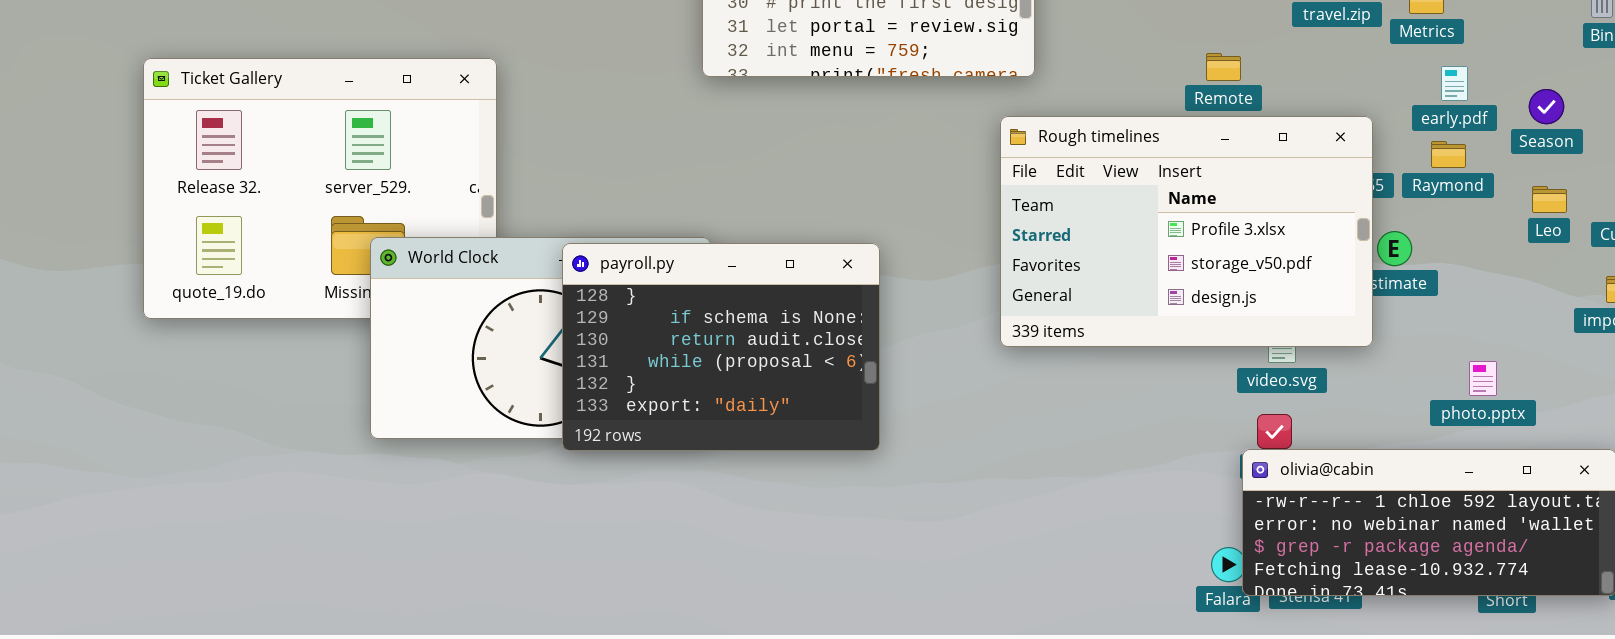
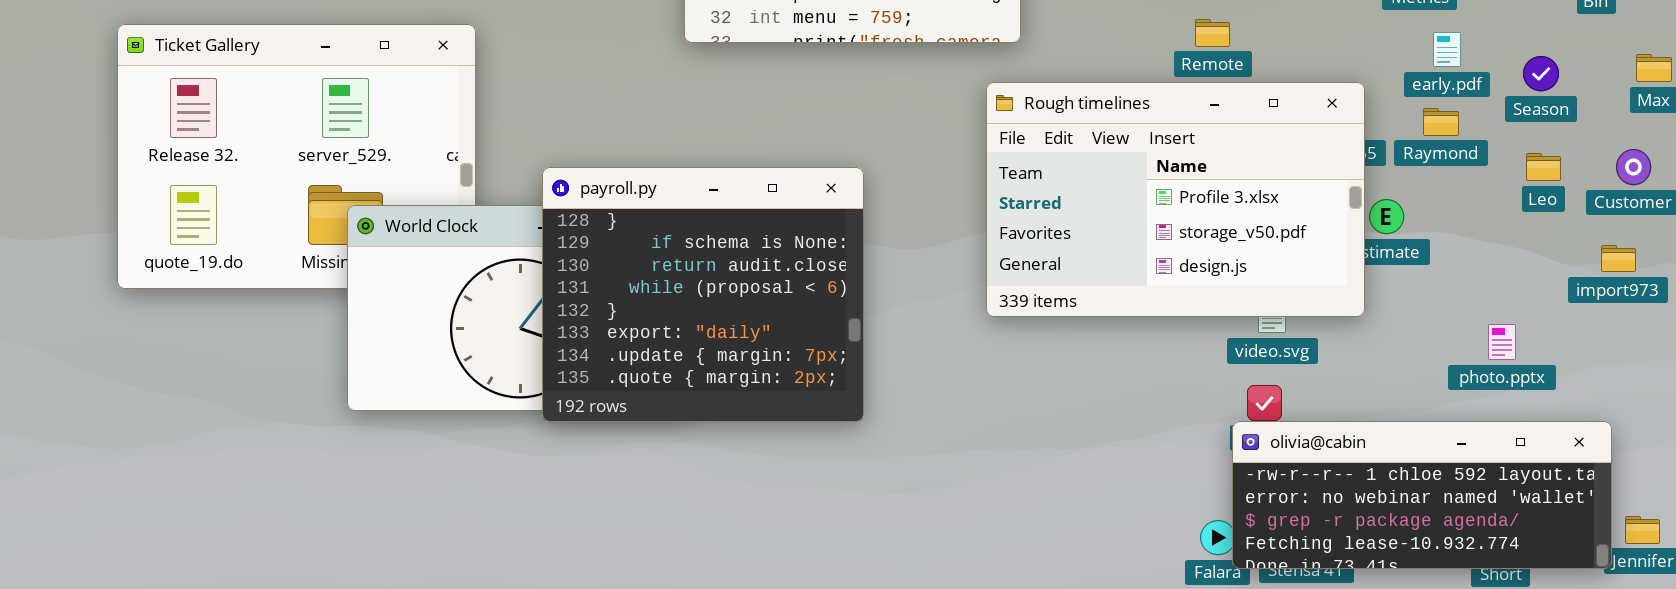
payroll.py: [562,243,880,451] -> [542,167,864,422], resized
photo.pptx: [1469,361,1497,396] -> [1488,324,1516,360], moved

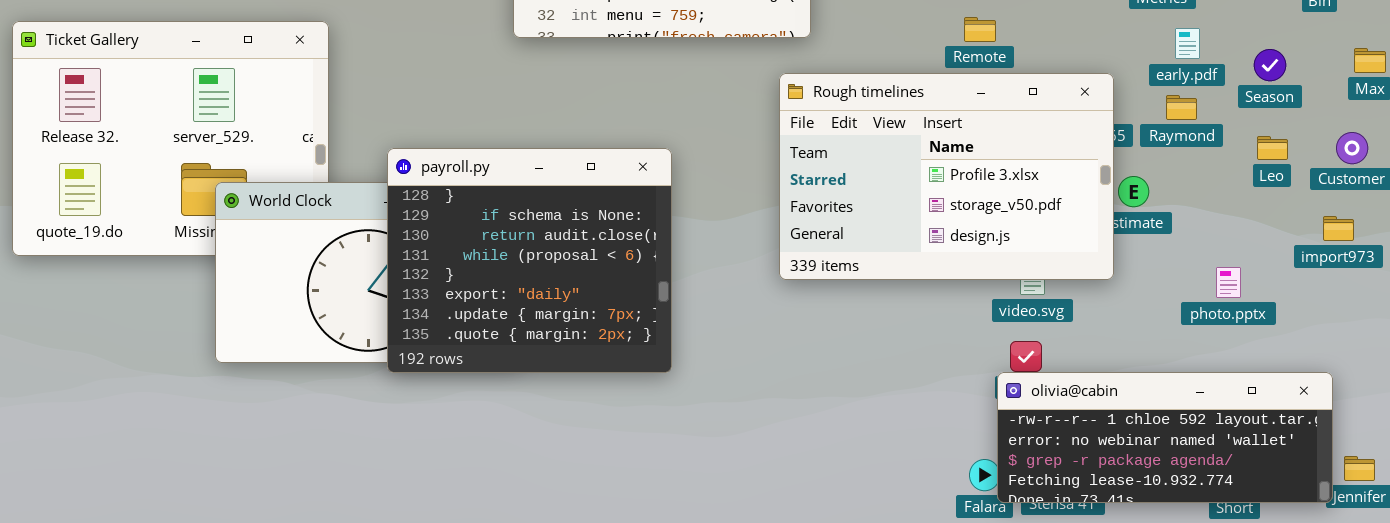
photo.pptx: [1488,324,1516,360] -> [1216,267,1241,298], moved

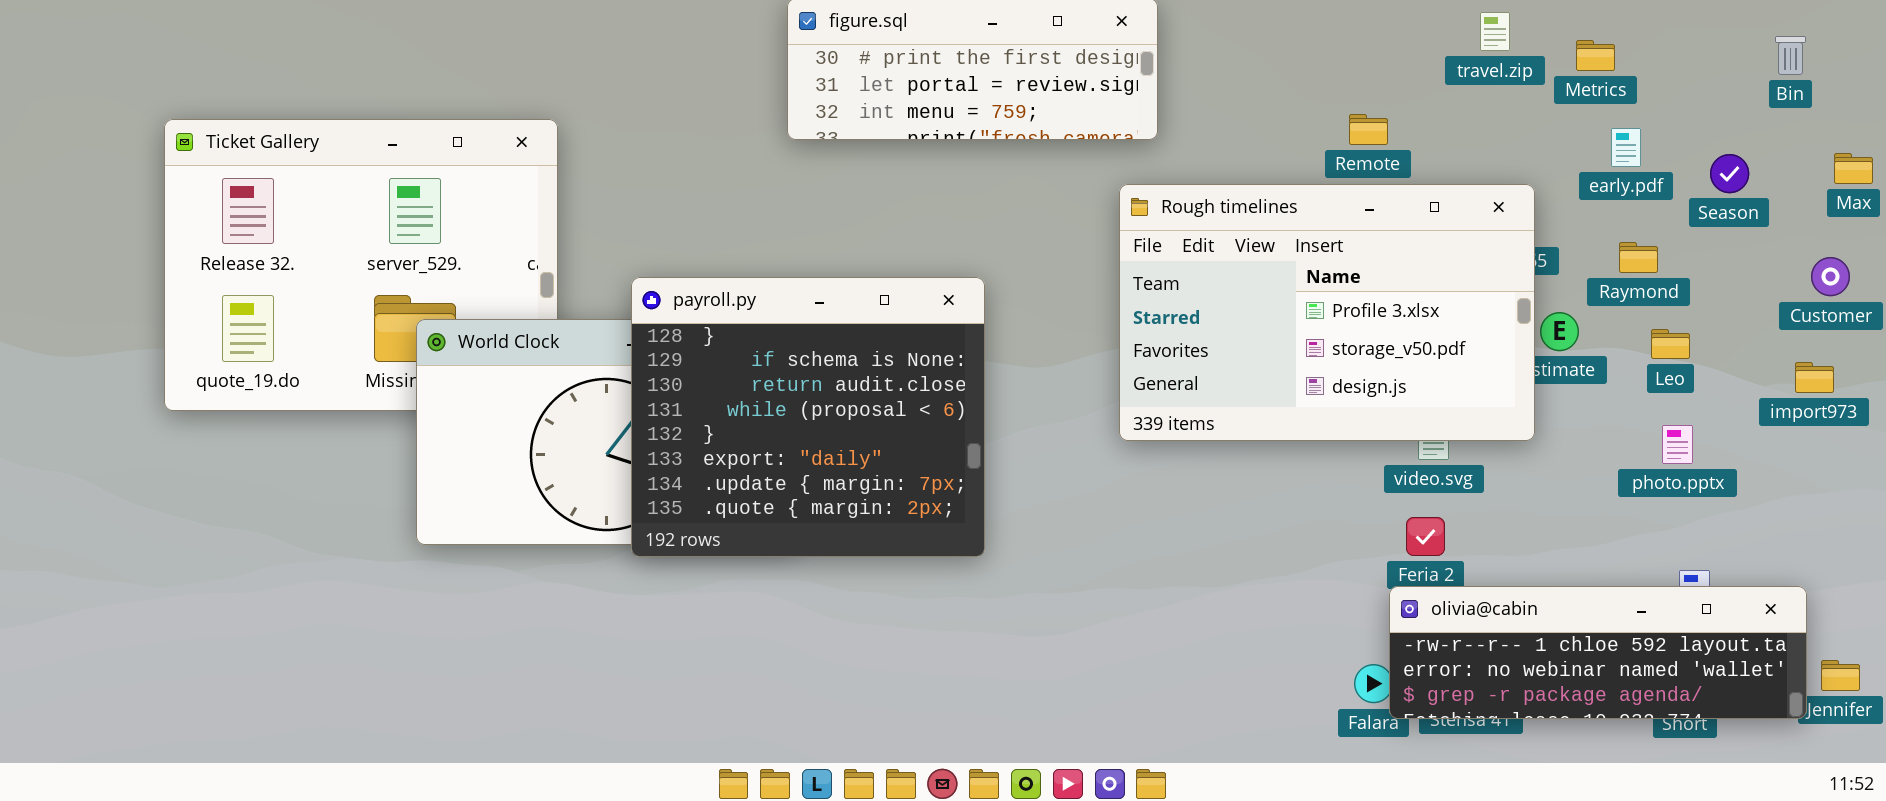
Raymond: [1166,95,1197,120] -> [1619,242,1658,273], moved
Leo: [1257,136,1288,160] -> [1651,329,1690,359], moved
olivia@cabin: [997,372,1333,503] -> [1389,586,1807,719], resized

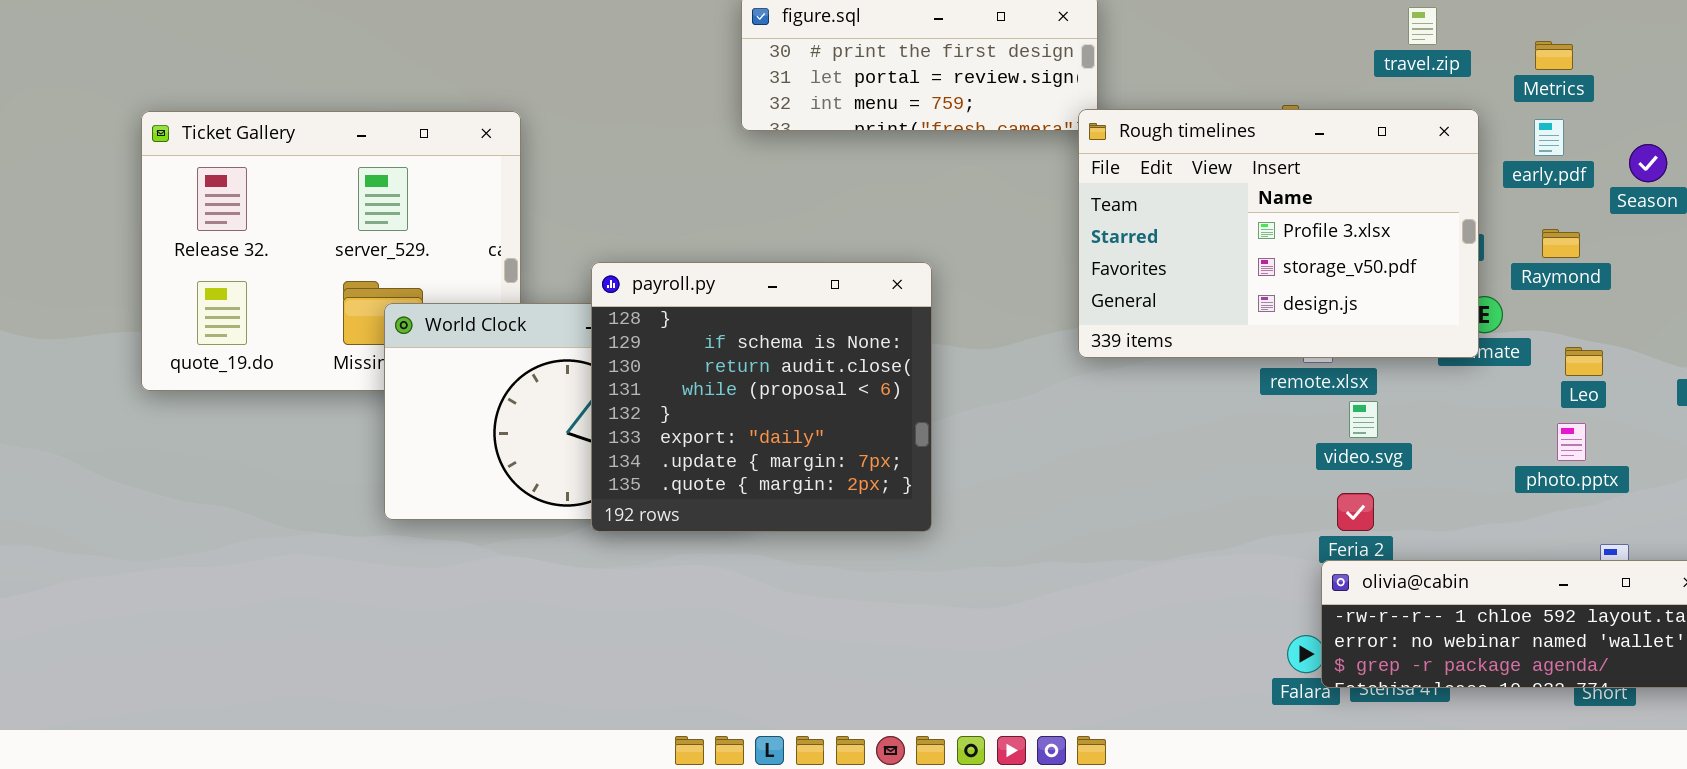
Metrics: [1576,40,1615,71] -> [1535,41,1573,70], moved
Rough timelines: [1119,184,1535,441] -> [1078,109,1479,358], moved
Leo: [1651,329,1690,359] -> [1565,347,1603,376], moved
photo.pptx: [1662,425,1693,464] -> [1557,423,1586,461], moved

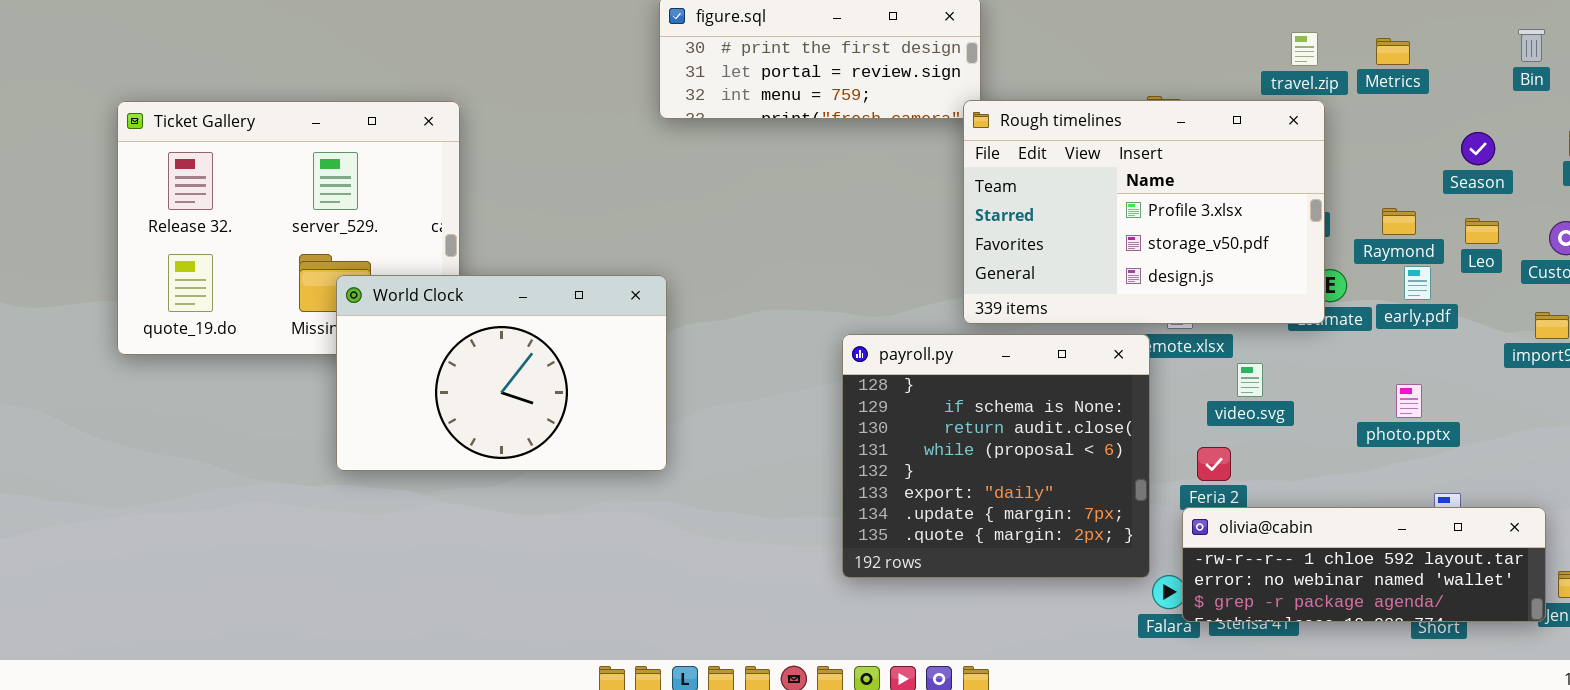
travel.zip: [1408,7,1437,45] -> [1291,32,1318,66], moved
early.pdf: [1534,119,1564,156] -> [1404,266,1431,300], moved
payroll.py: [591,262,932,532] -> [842,334,1150,578], moved
Leo: [1565,347,1603,376] -> [1465,218,1499,244], moved
video.svg: [1349,401,1378,438] -> [1237,363,1263,397], moved

